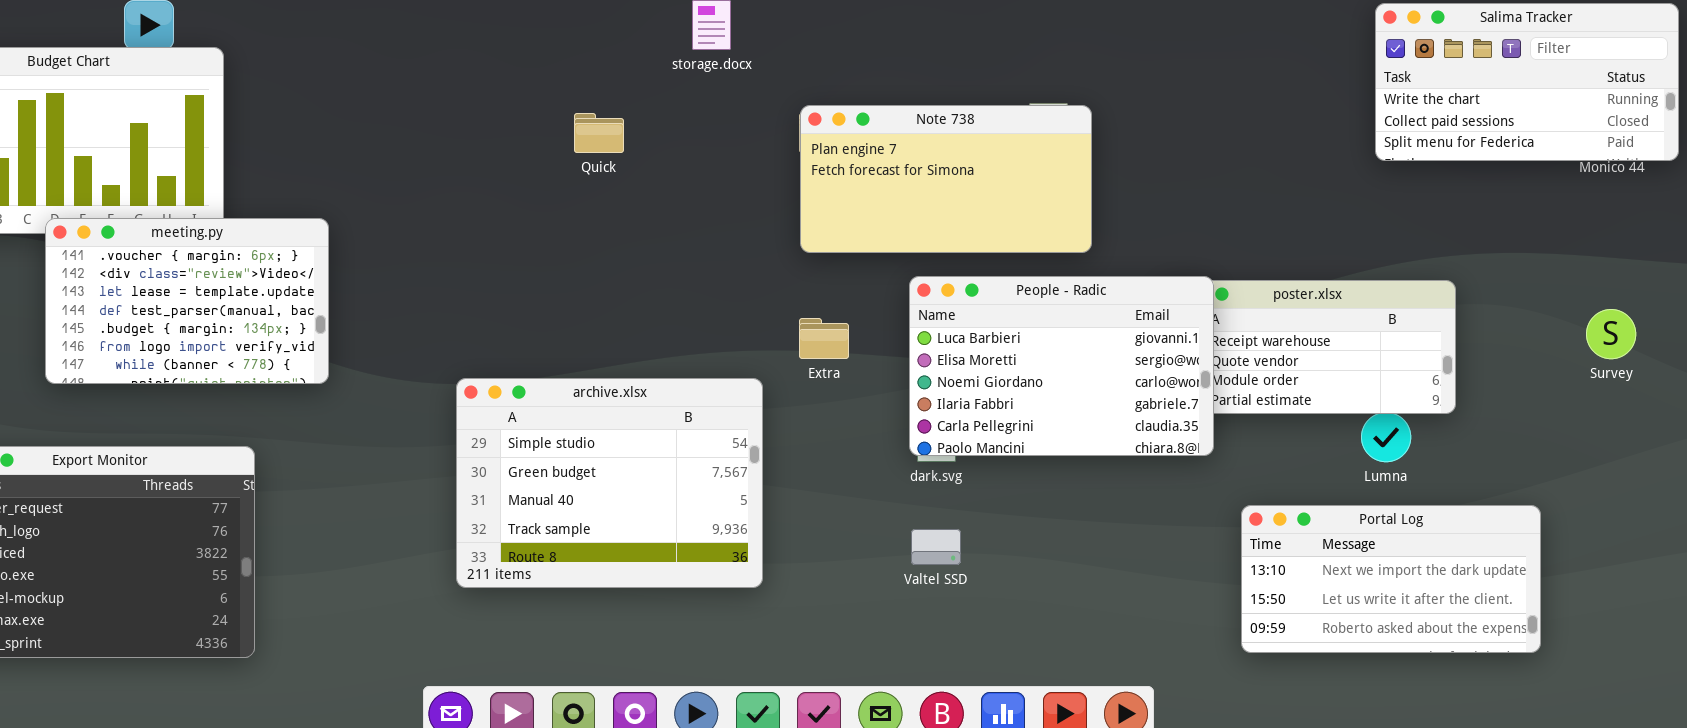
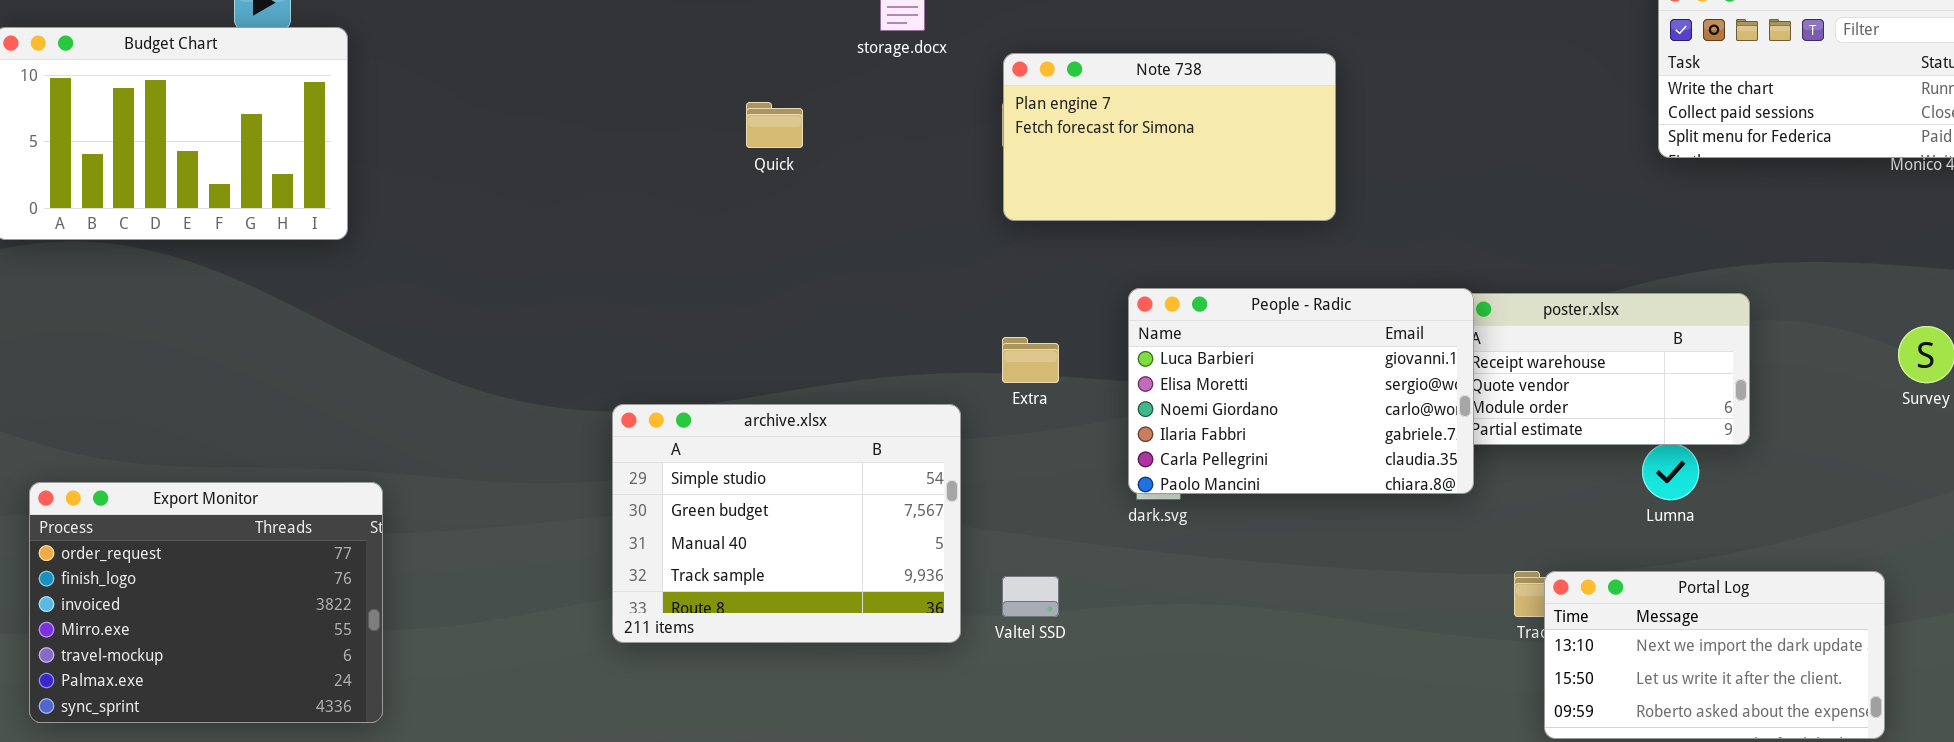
Note 738: [800,105,1092,253] -> [1003,53,1336,221], moved
meeting.py: [45,218,329,384] -> none, closed
Portal Log: [1241,505,1541,653] -> [1544,571,1885,739], moved
Valtel SSD: [911,529,961,565] -> [1002,576,1059,617], moved

